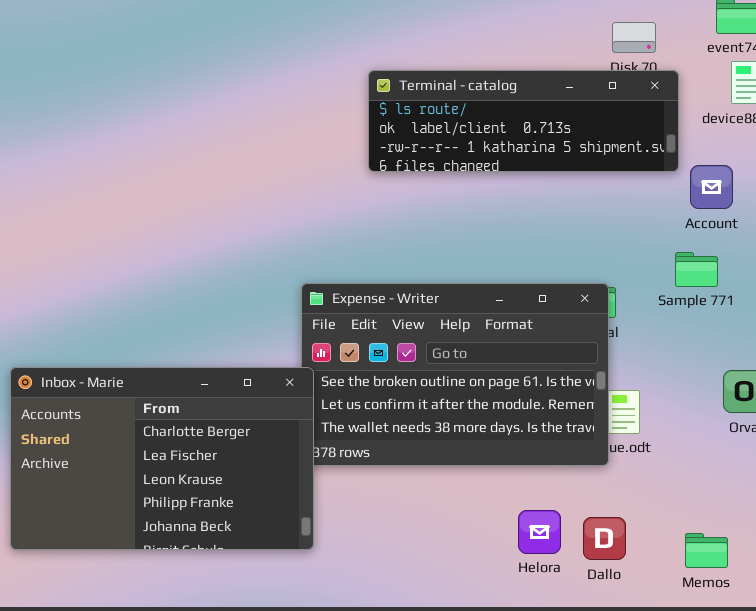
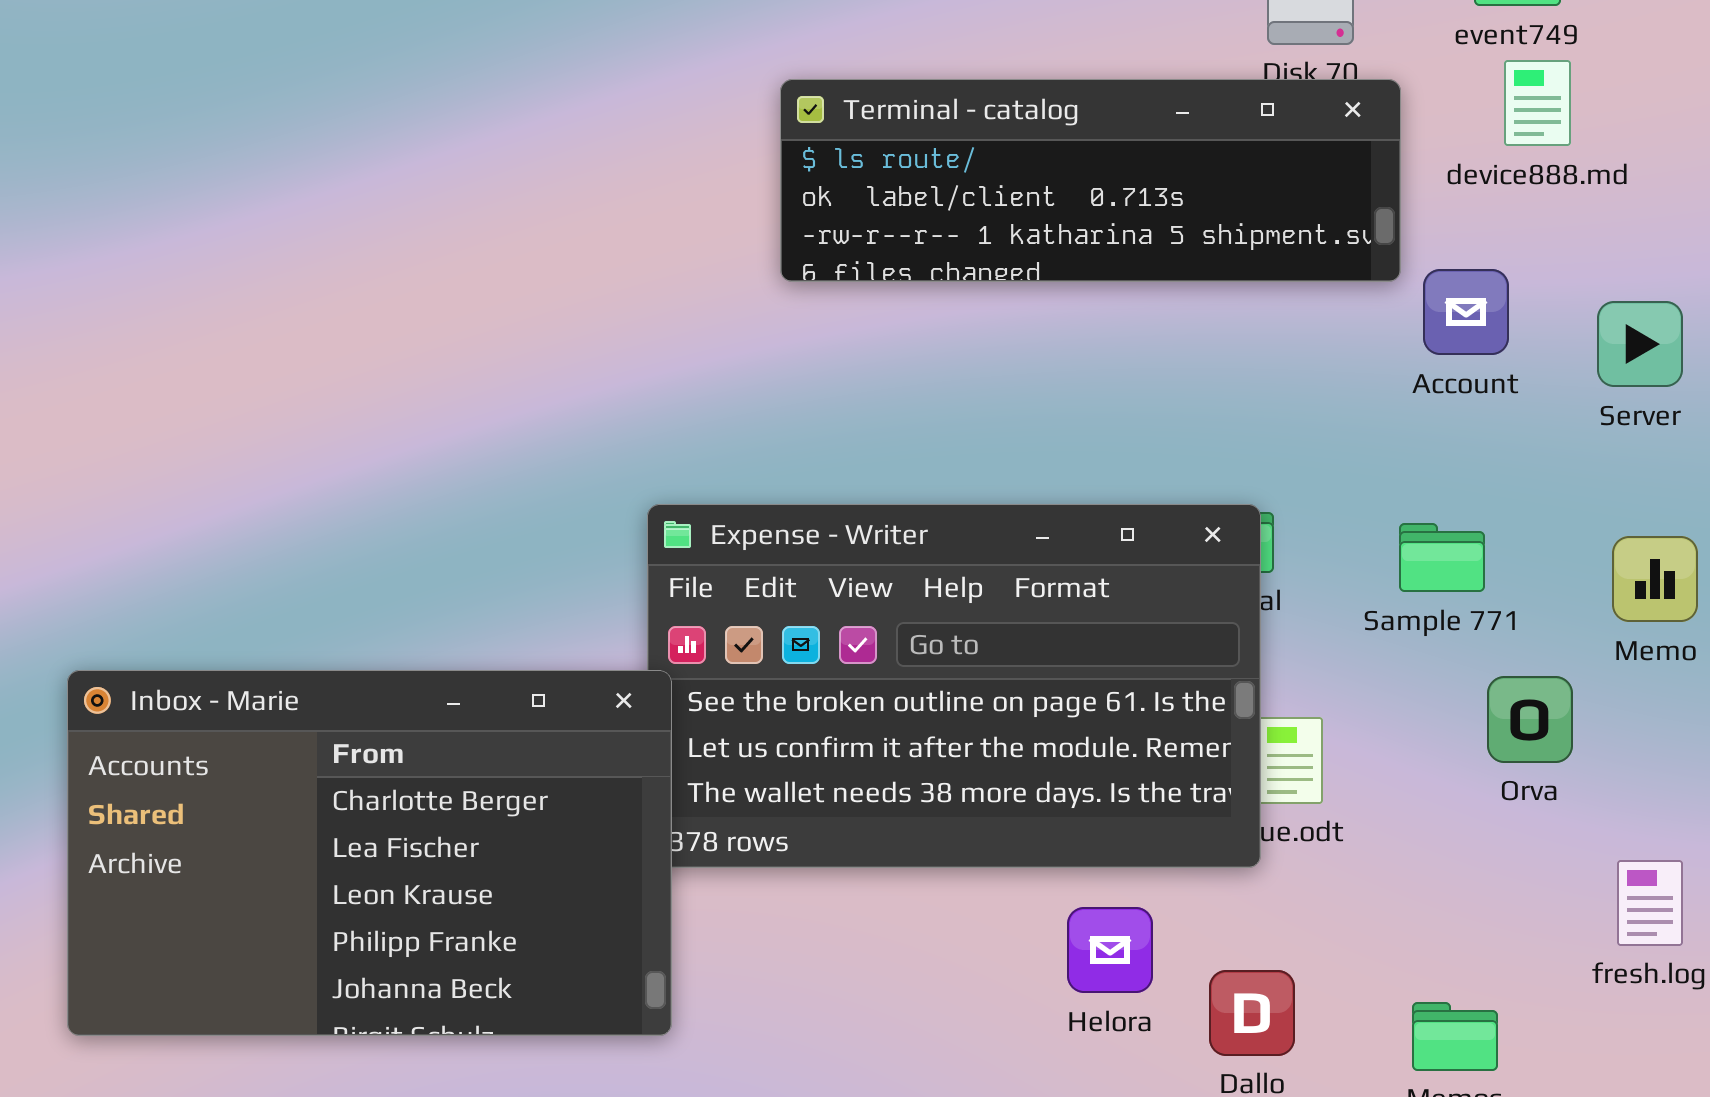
Sample 771: [675,252,718,287] -> [1399,523,1485,592], moved
Helora: [518,510,561,554] -> [1067,907,1153,993], moved

